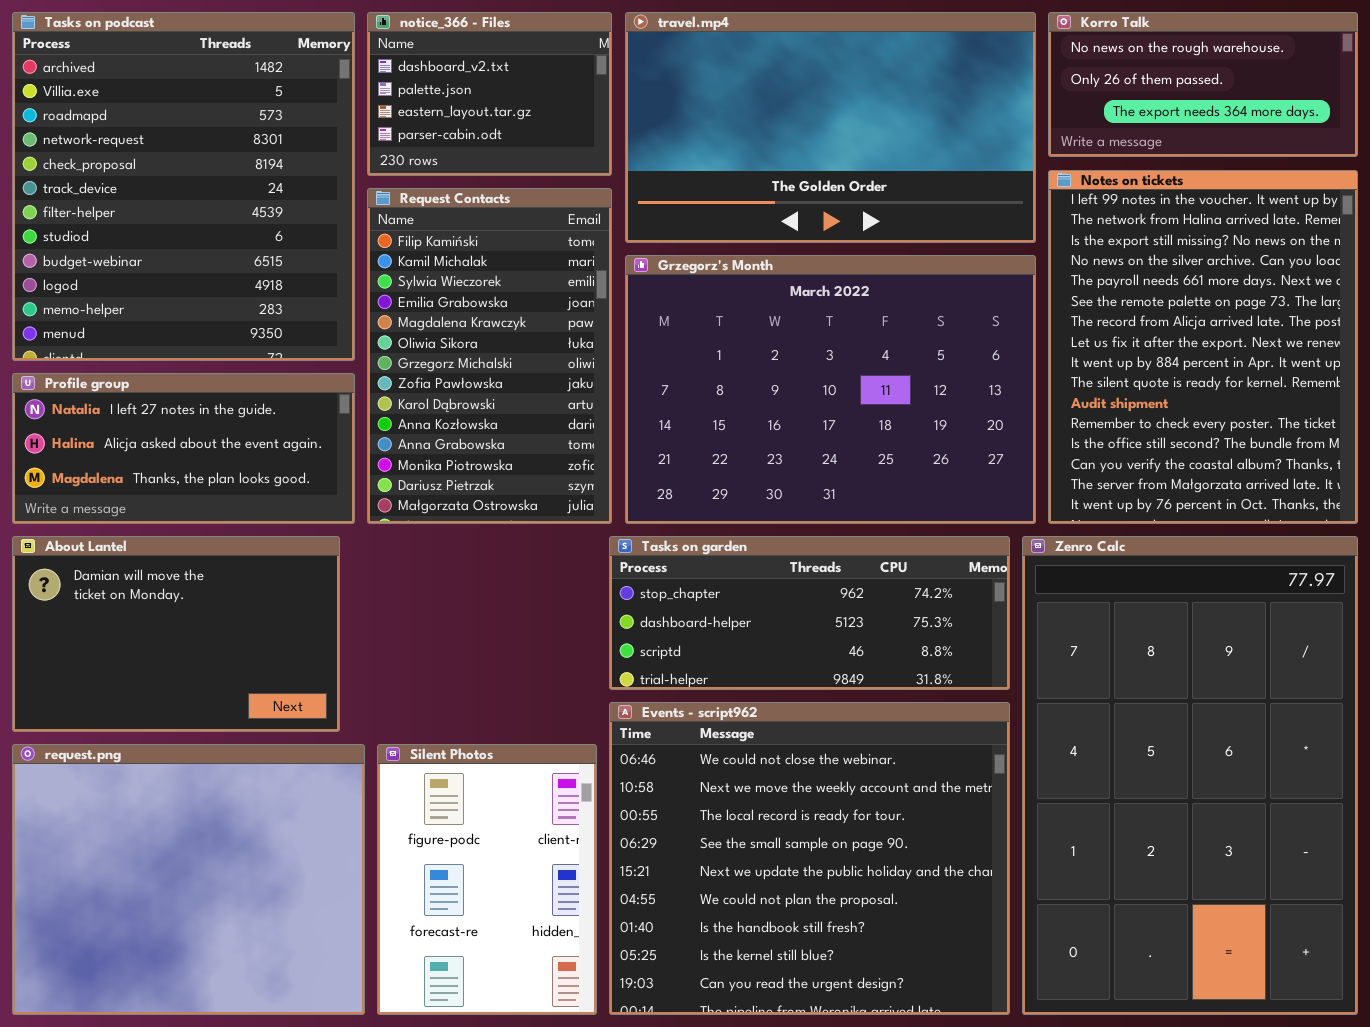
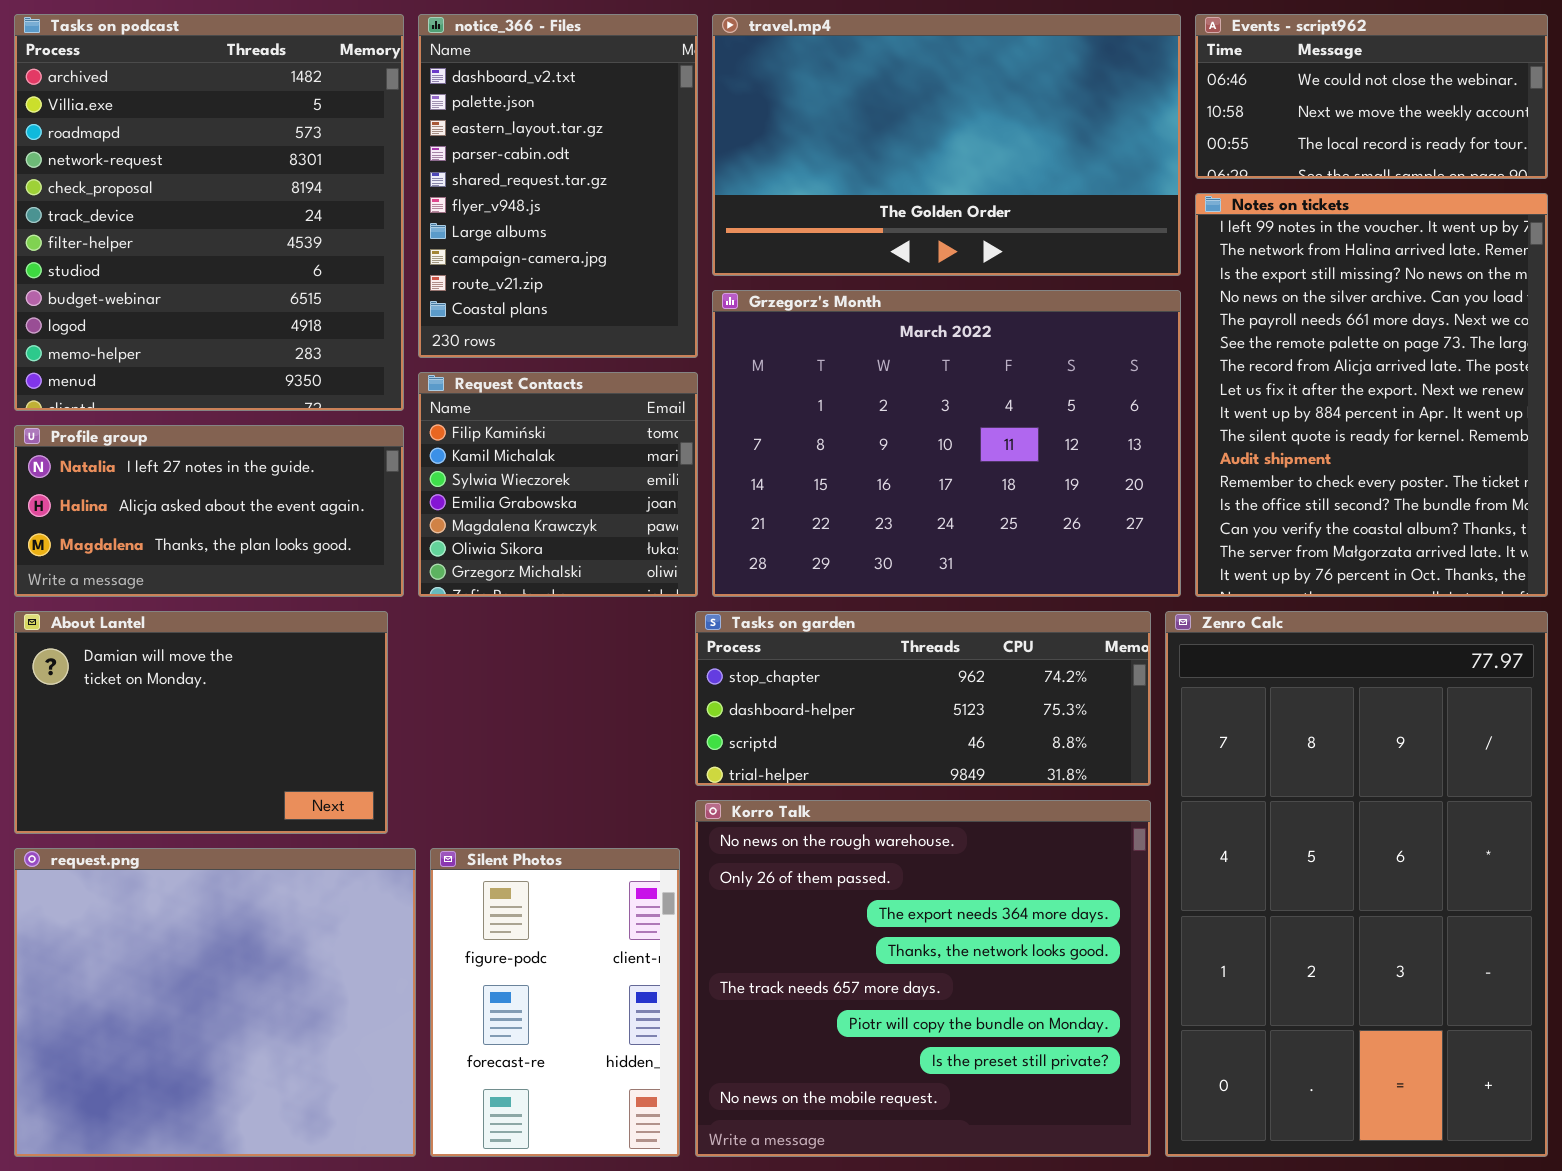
notice_366 - Files: [367,12,612,176] -> [418,14,698,358], resized
Korro Talk: [1048,12,1358,157] -> [695,800,1151,1157], moved, resized
Request Contacts: [367,188,612,524] -> [418,372,698,597], resized
Events - script962: [609,702,1010,1015] -> [1195,14,1548,179], moved, resized

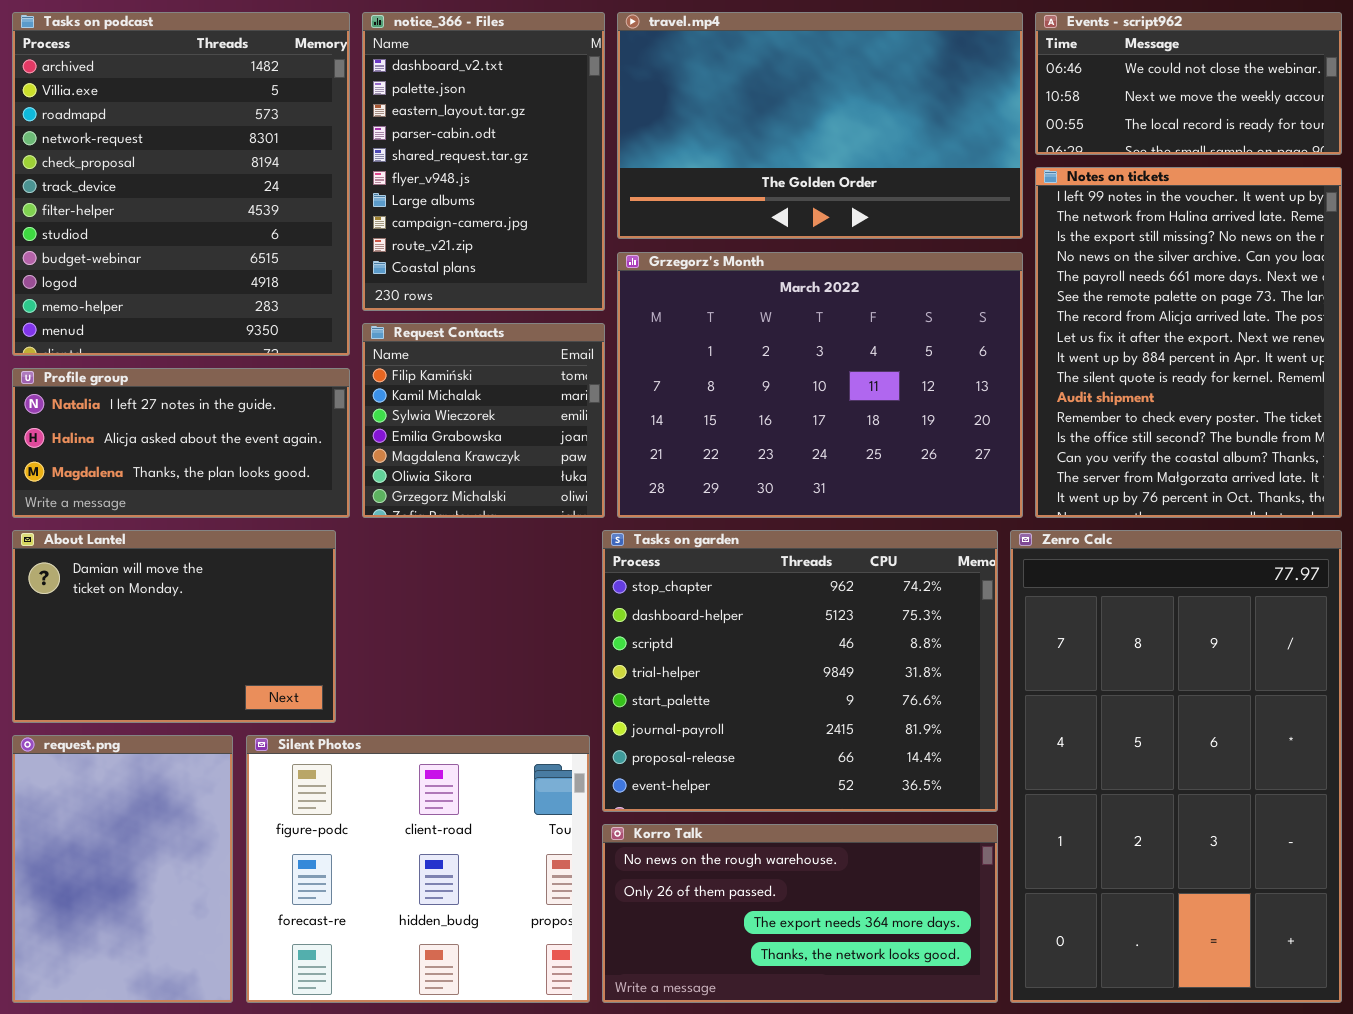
Tasks on garden: [695,611,1151,786] -> [602,530,998,812], resized
Korro Talk: [695,800,1151,1157] -> [602,824,998,1003], resized
request.png: [14,848,416,1157] -> [12,735,233,1003], resized
Silent Photos: [430,848,680,1157] -> [246,735,590,1003], resized

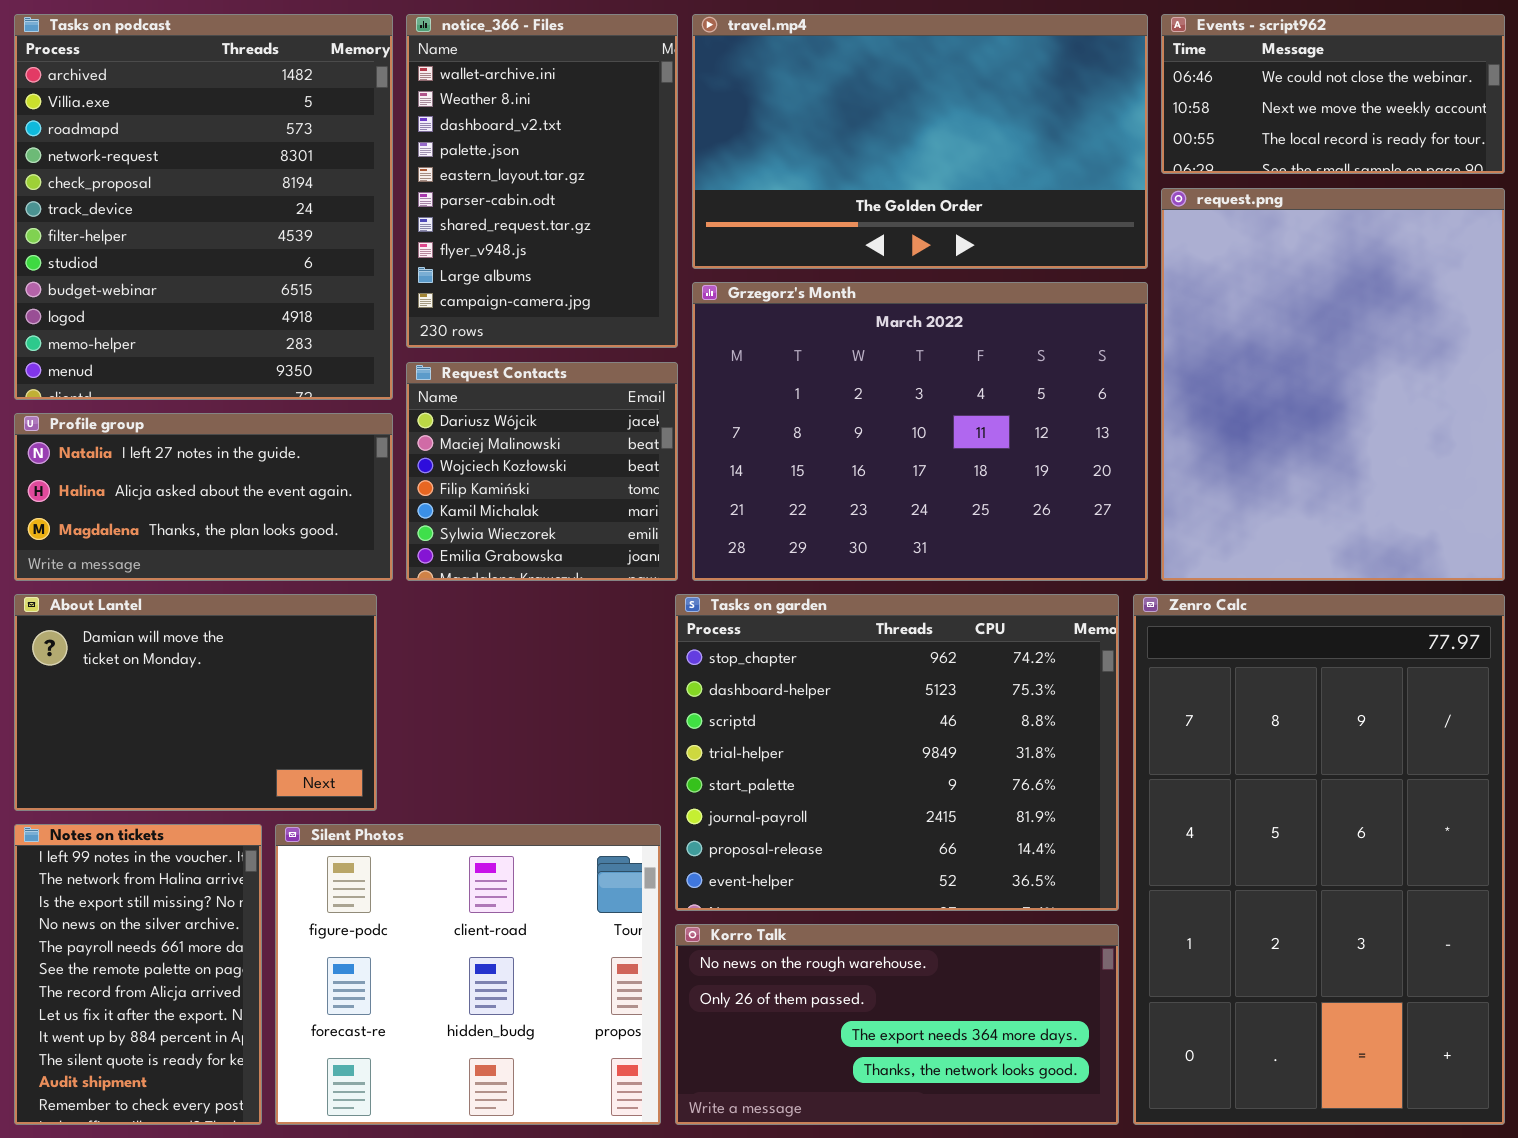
notice_366 - Files: [362,12,605,311] -> [406,14,678,348], scrolled up 2 rows
Notes on tickets: [1035,167,1342,518] -> [14,824,262,1125], moved, resized
Request Contacts: [362,323,605,518] -> [406,362,678,581], scrolled up 3 rows
request.png: [12,735,233,1003] -> [1161,188,1505,581], moved, resized

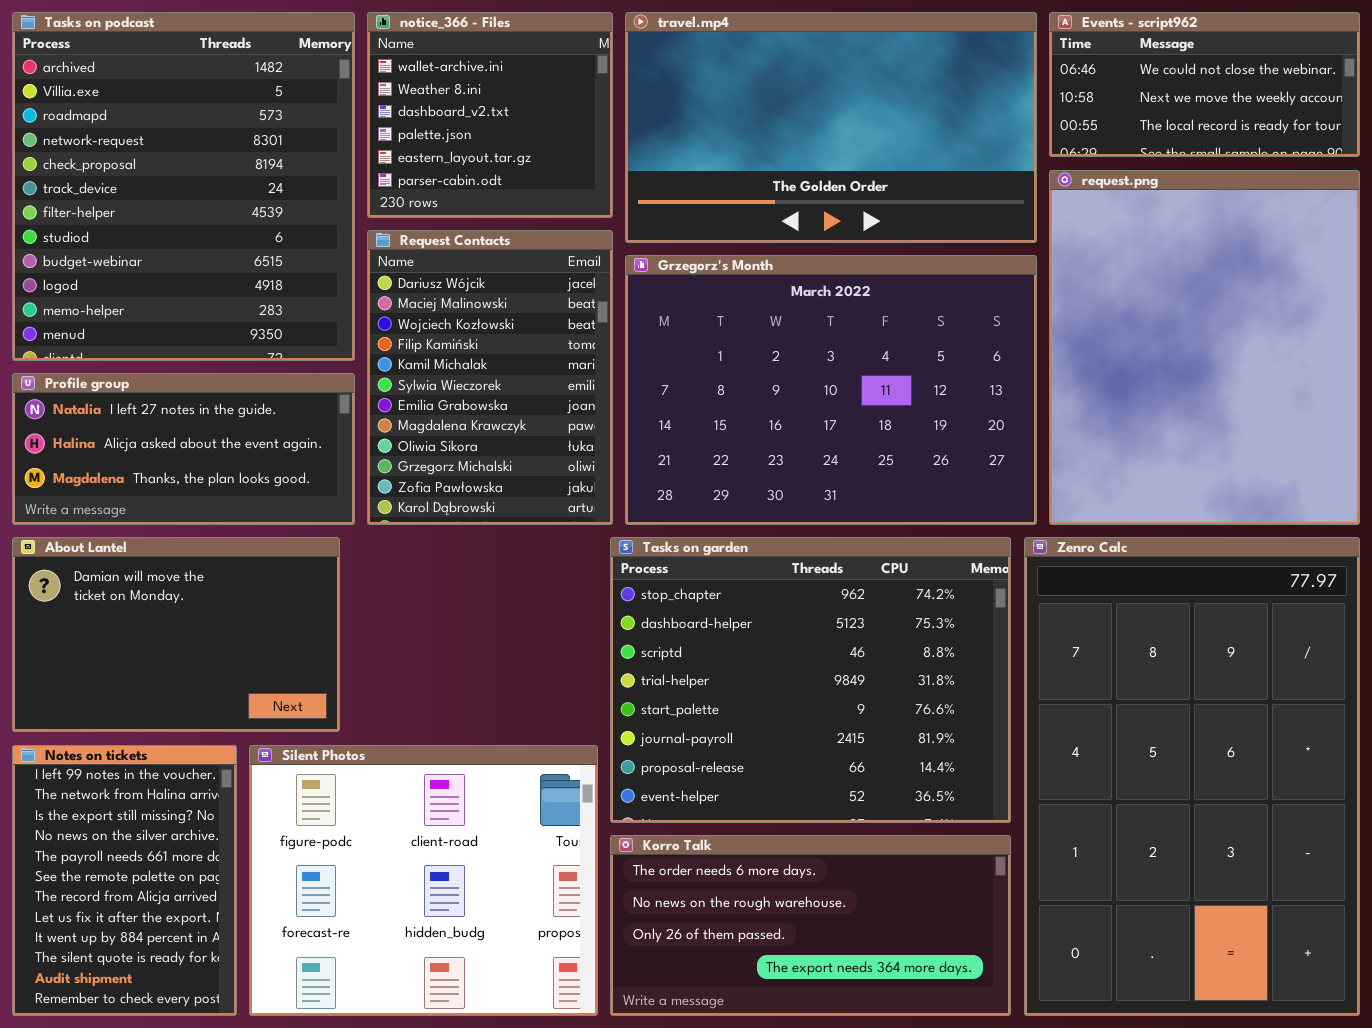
notice_366 - Files: [406,14,678,348] -> [367,12,613,218], resized
Request Contacts: [406,362,678,581] -> [367,230,613,525], resized
Korro Talk: [675,924,1119,1125] -> [610,835,1011,1016], scrolled up 1 row

